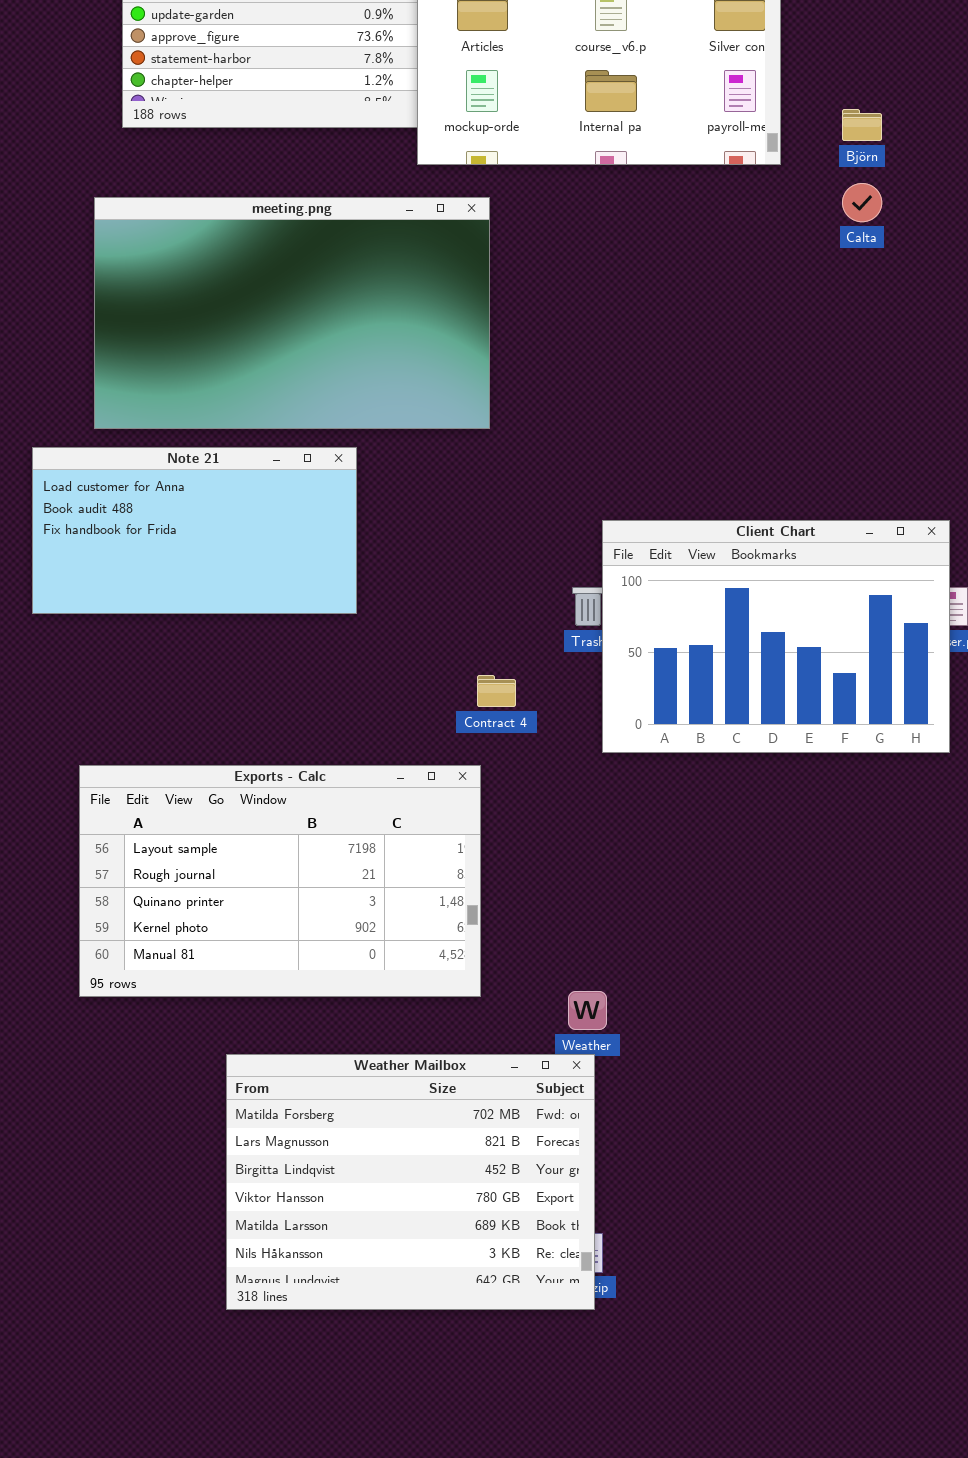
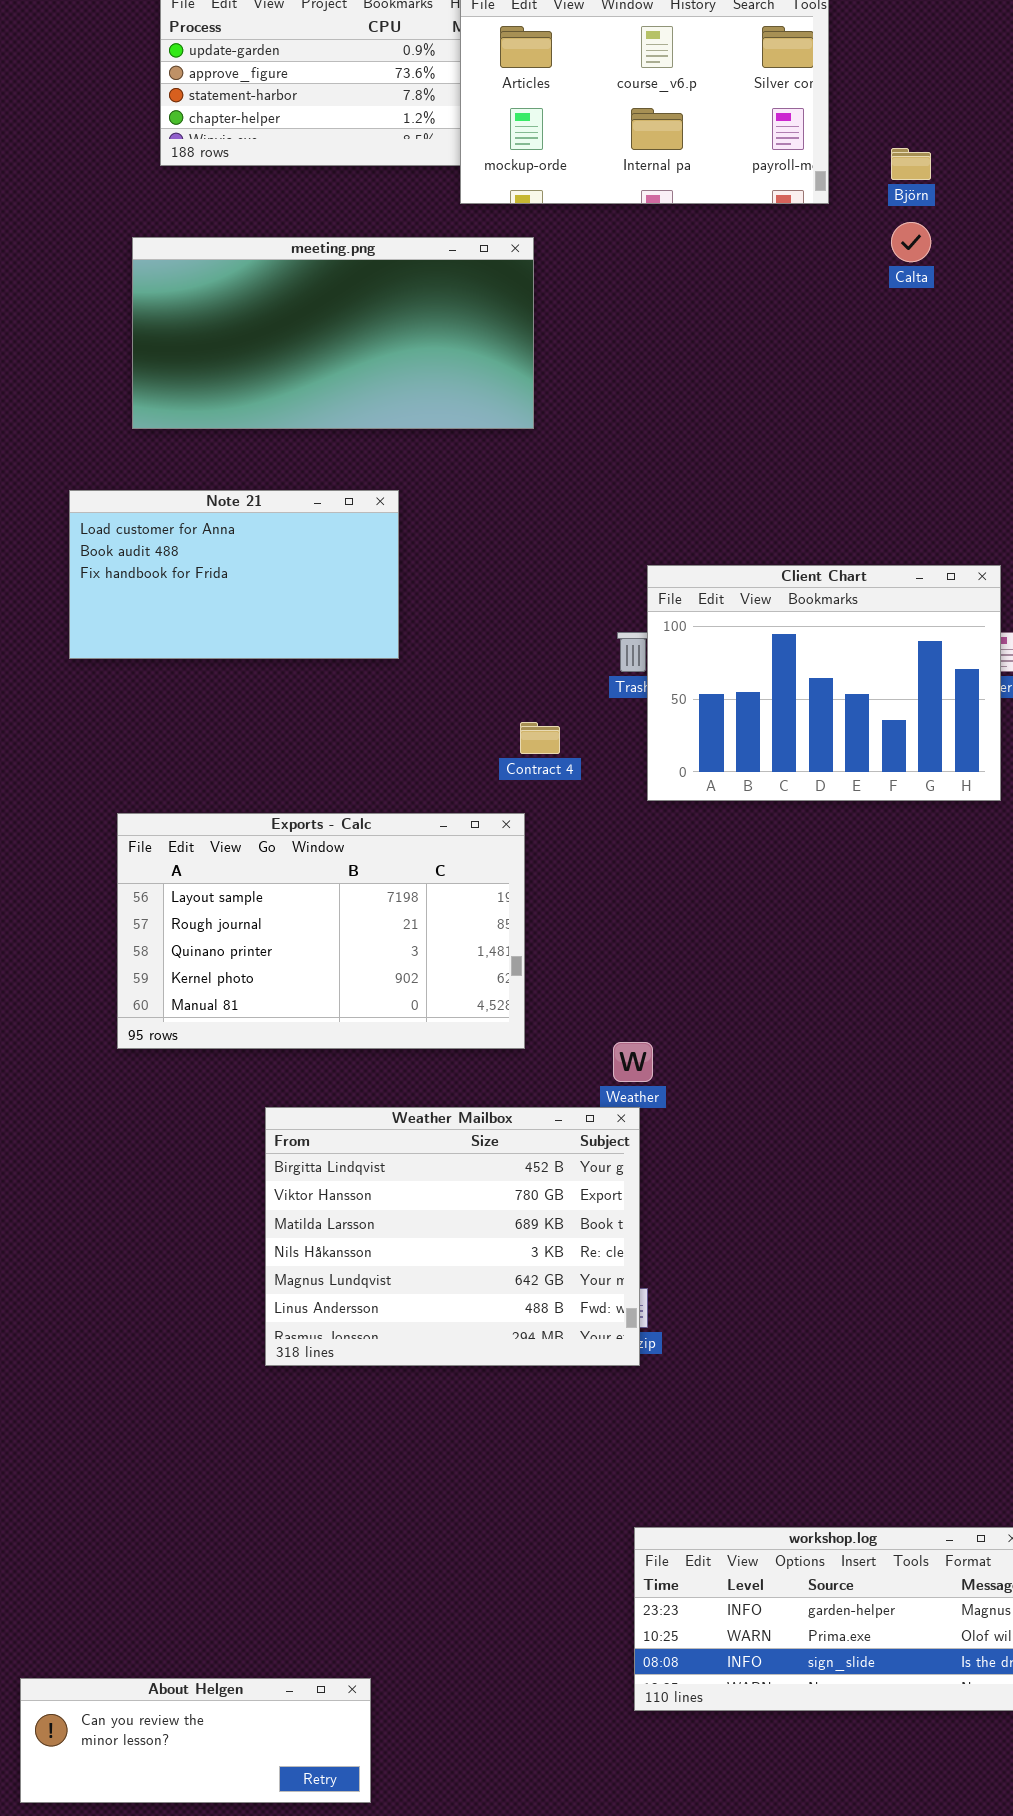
meeting.png: [94,197,490,429] -> [132,237,534,429], resized
Weather Mailbox: [226,1054,595,1310] -> [265,1107,640,1366], scrolled down 2 rows

